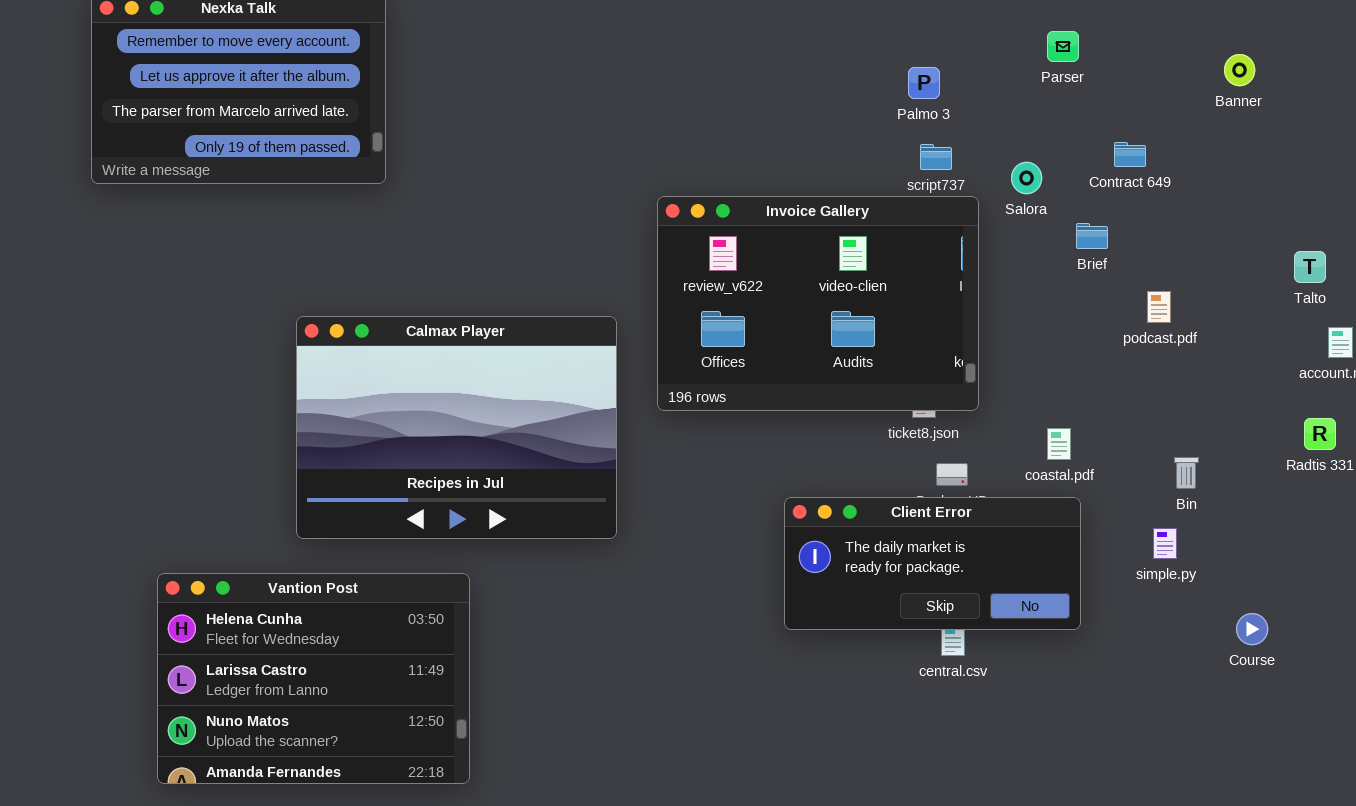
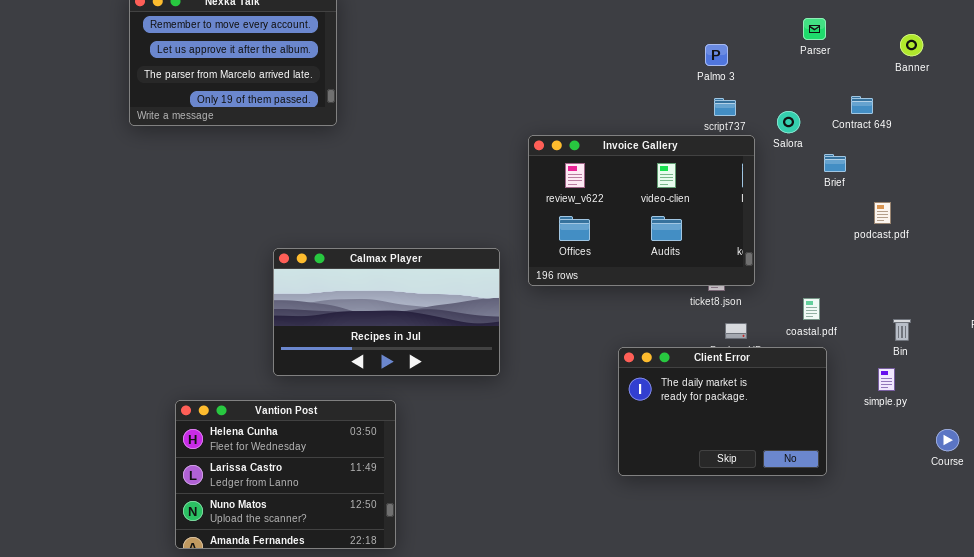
Banner: [1224,54,1255,86] -> [900,34,923,56], moved
Calmax Player: [296,316,617,539] -> [273,248,500,376], resized
Client Error: [784,497,1081,630] -> [618,347,827,476], resized

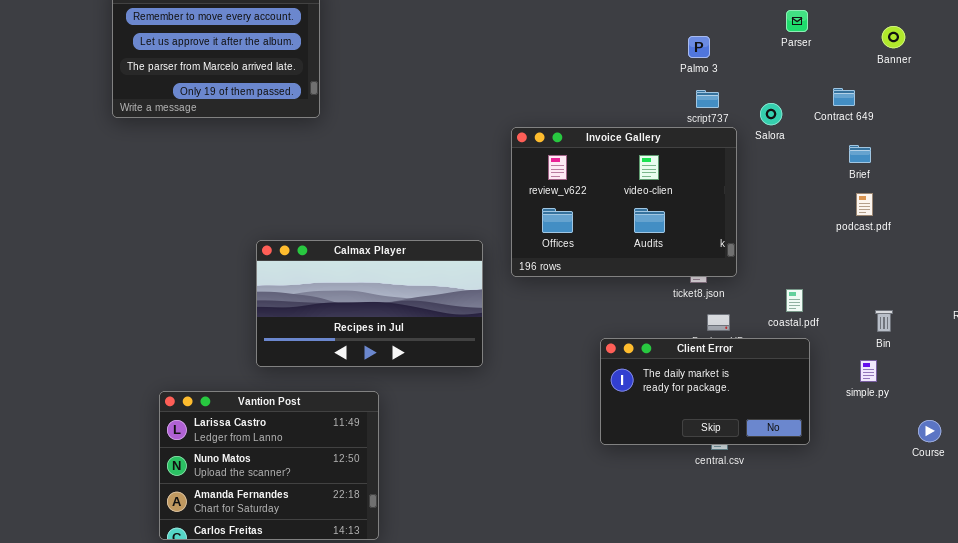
Brief: [824,154,846,172] -> [849,145,871,163], moved
Client Error: [618,347,827,476] -> [600,338,810,445], resized
Vantion Post: [175,400,396,549] -> [159,391,379,540], scrolled down 1 row

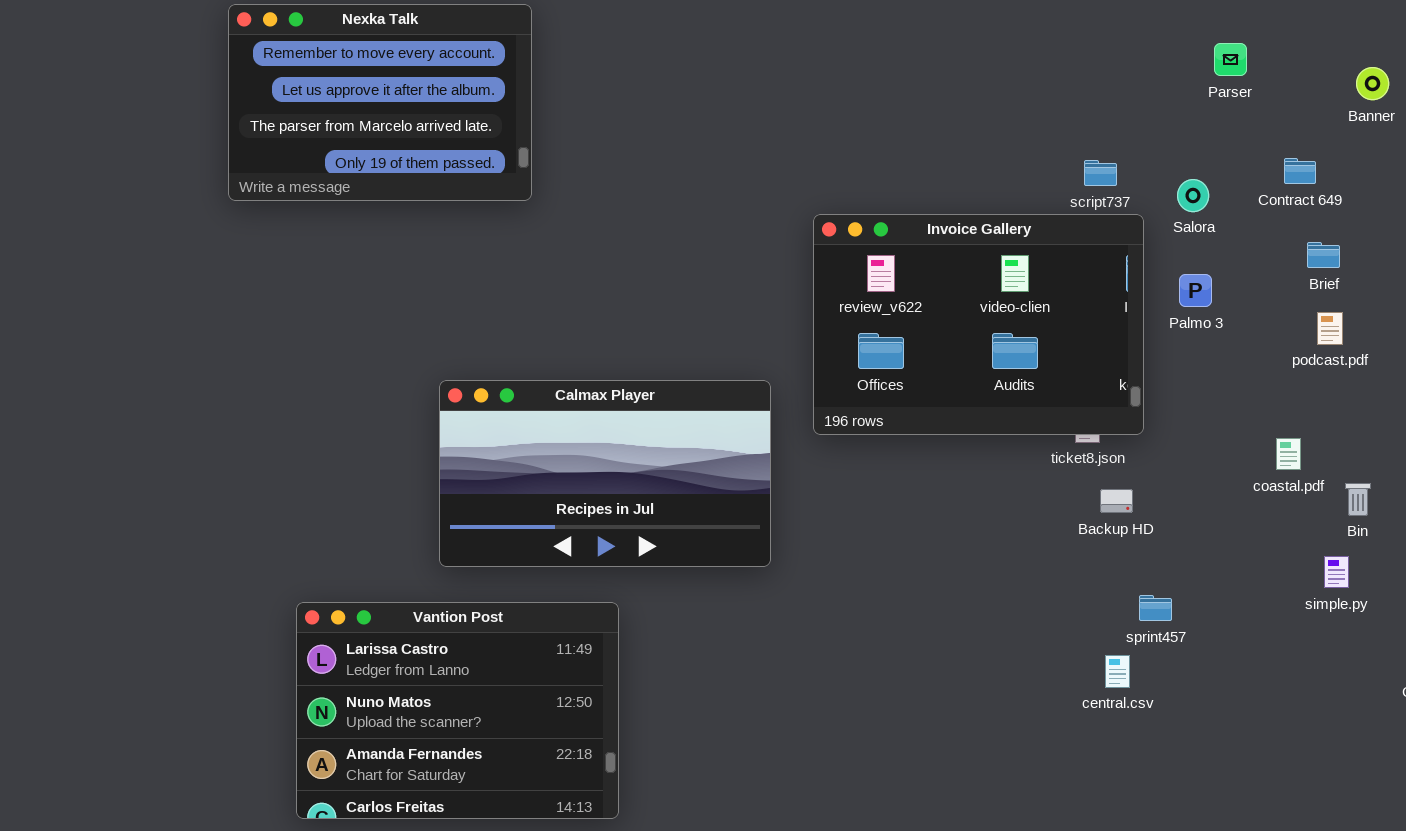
Palmo 3: [688,36,710,58] -> [1179,274,1212,307], moved
coastal.pdf: [786,289,803,312] -> [1276,438,1301,470], moved
Client Error: [600,338,810,445] -> none, closed

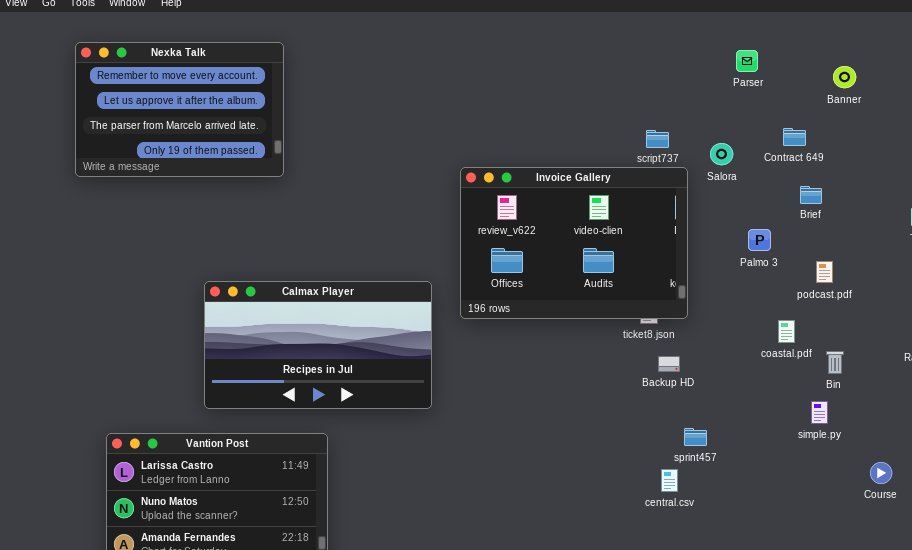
Nexka Talk: [228,4,532,201] -> [75,42,284,177], moved
Palmo 3: [1179,274,1212,307] -> [748,229,771,251], moved
podcast.pdf: [1317,312,1343,345] -> [816,261,833,283], moved

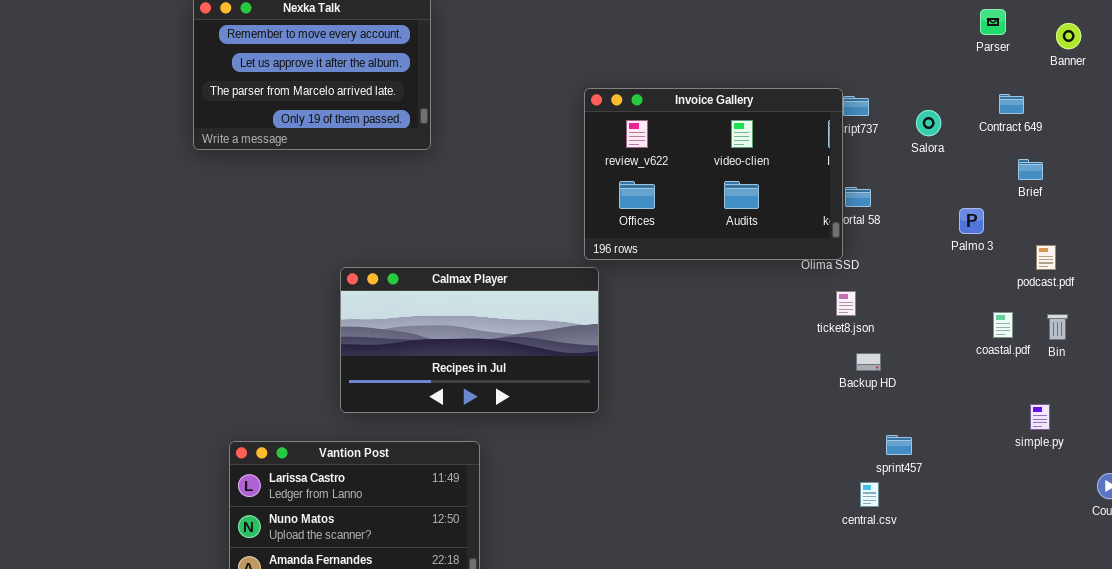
Parser: [736,50,758,72] -> [980,9,1006,35], moved
Invoice Gallery: [460,167,688,319] -> [584,88,843,260], moved
Bin: [826,351,844,374] -> [1047,314,1068,340], moved

